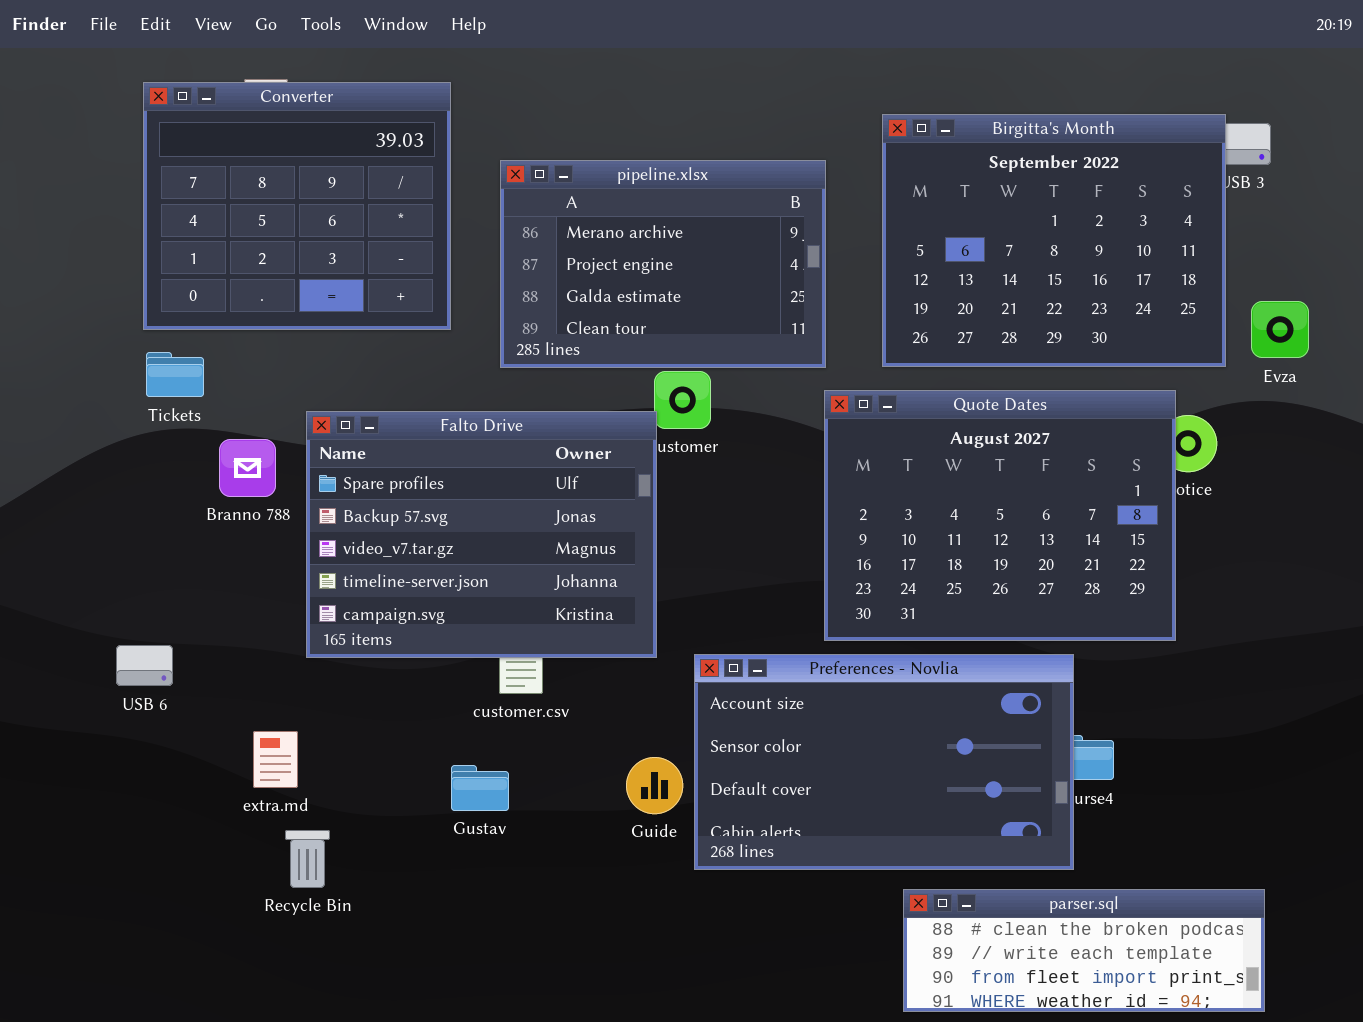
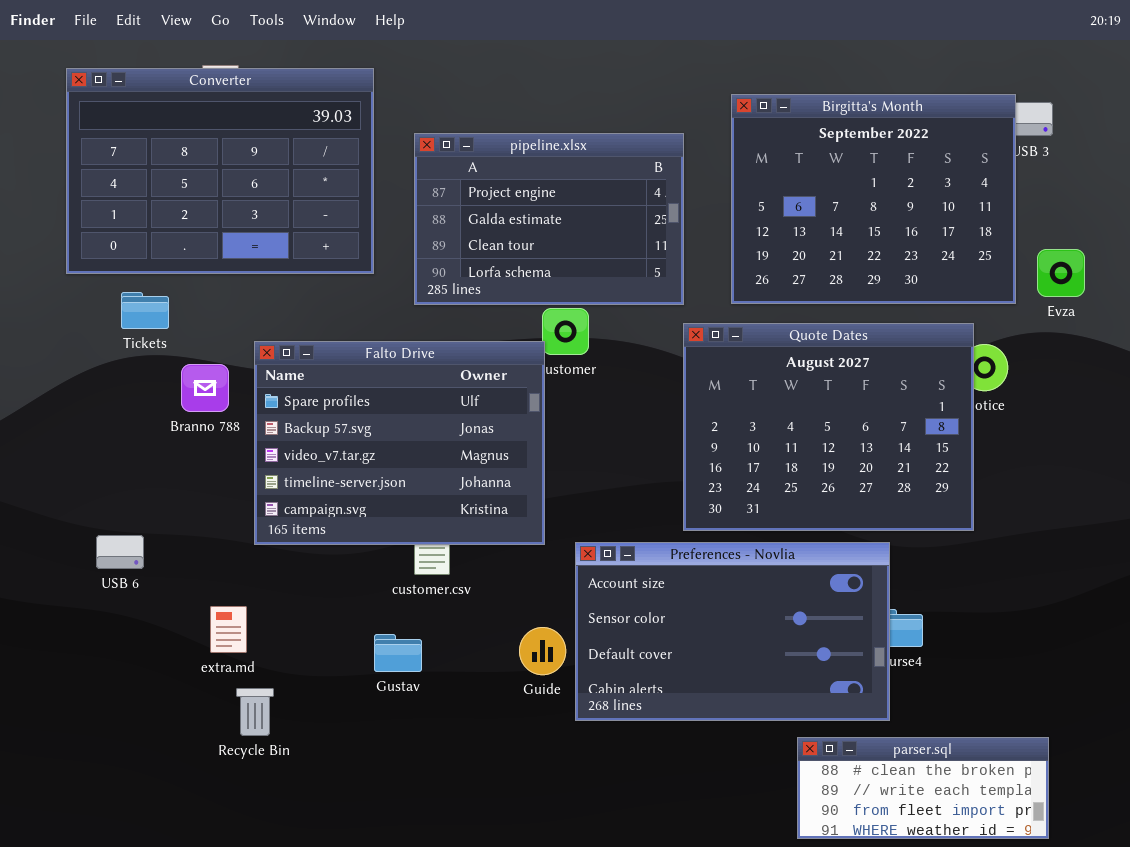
Converter: [143,82,451,330] -> [66,68,374,274], resized
pipeline.xlsx: [500,160,826,368] -> [414,133,684,305], scrolled down 1 row
parser.sql: [903,889,1265,1012] -> [797,737,1049,839], resized

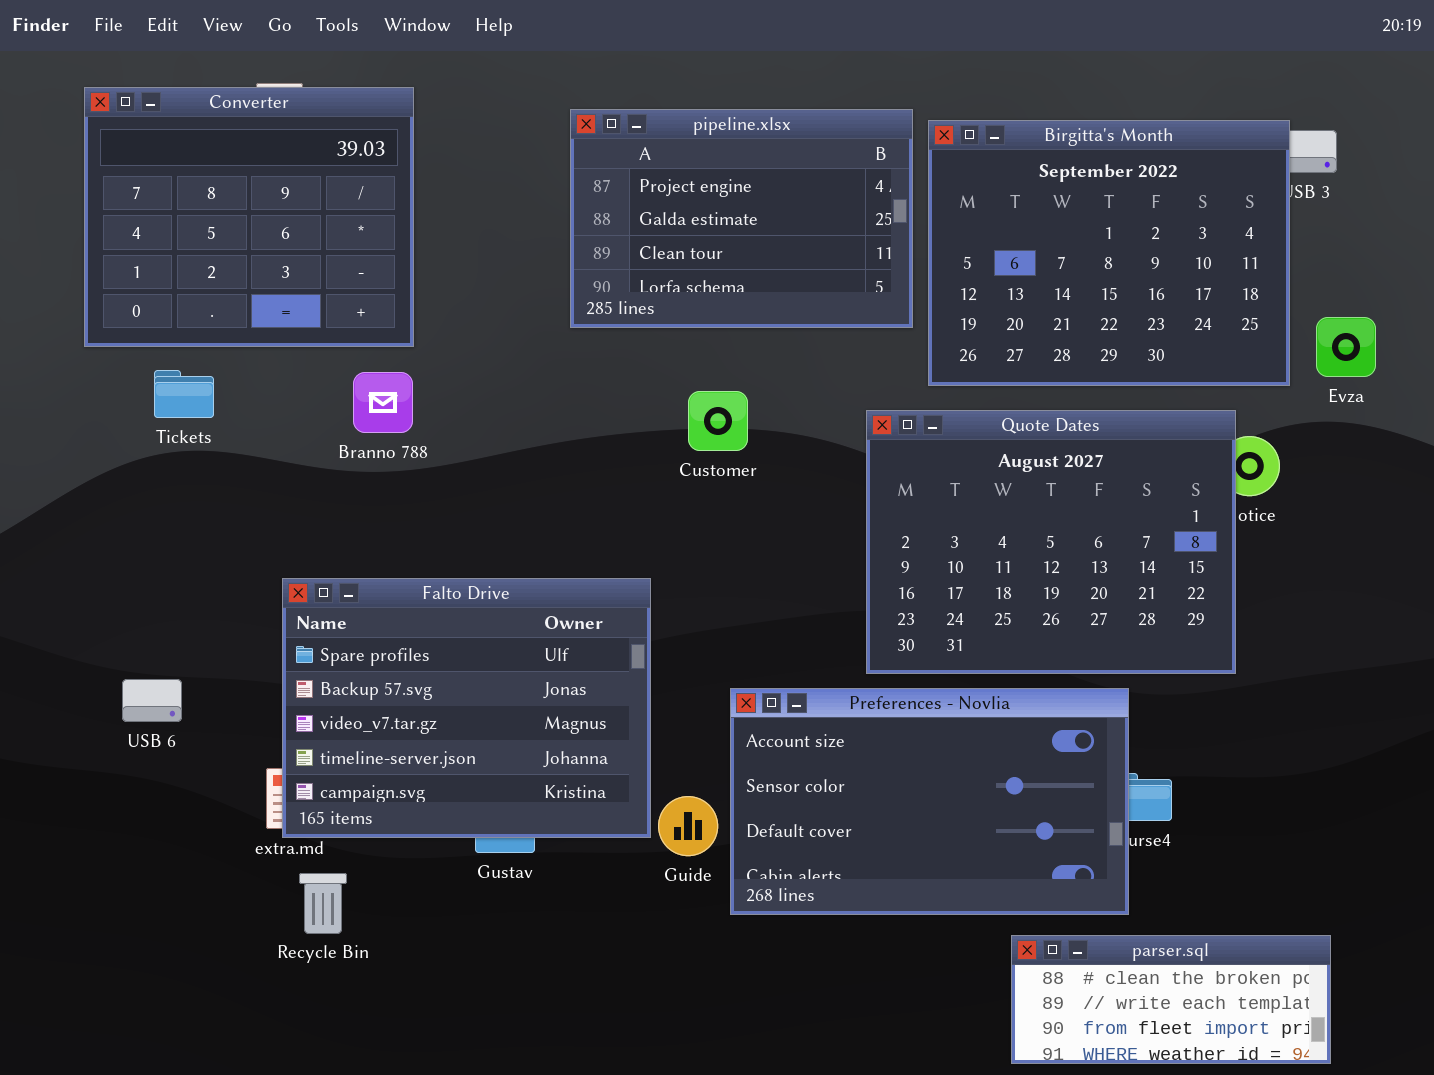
Converter: [66,68,374,274] -> [84,87,414,347], resized
pipeline.xlsx: [414,133,684,305] -> [570,109,913,328], moved
Falto Drive: [254,341,545,545] -> [282,578,651,838], moved
Branno 788: [181,364,229,412] -> [353,372,413,433], moved

